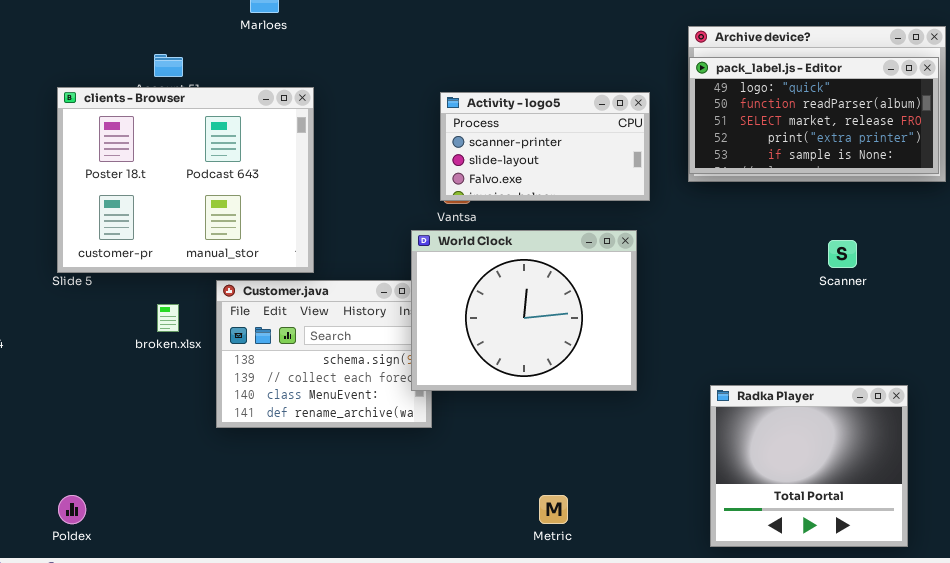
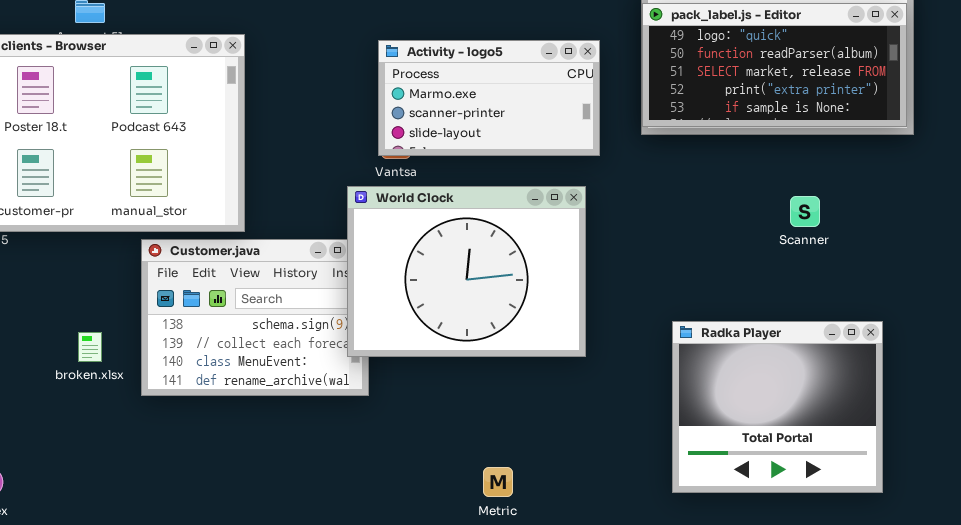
Activity - logo5: [440,92,650,201] -> [378,40,600,156], scrolled up 1 row
broken.xlsx: [157,304,179,332] -> [78,332,102,362], moved
Radka Player: [710,385,908,547] -> [672,321,883,493], moved

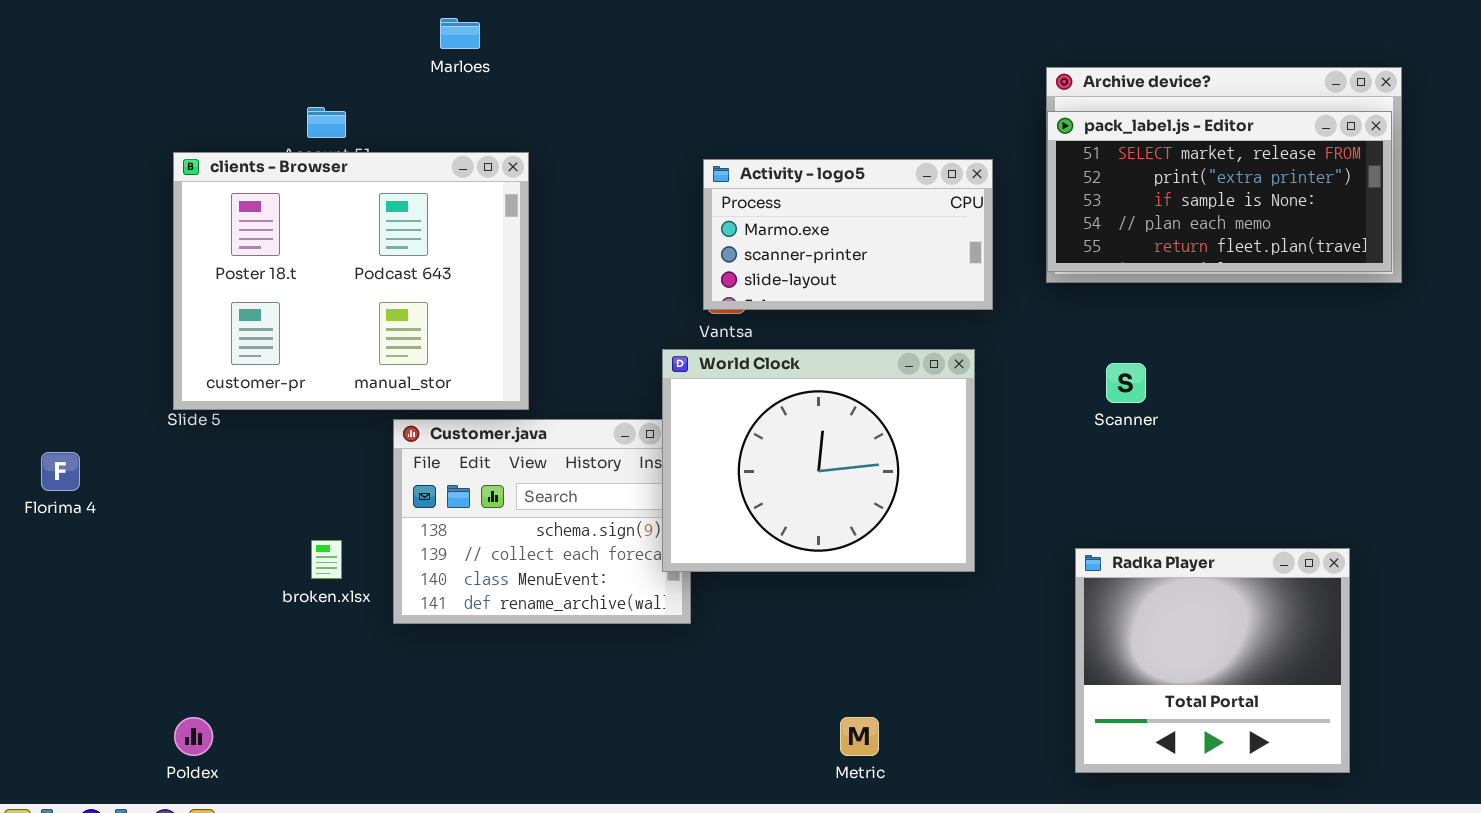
pack_label.js - Editor: [642,3,907,127] -> [1047,111,1392,272], scrolled down 2 rows
Scanner: [790,196,820,227] -> [1106,363,1146,403], moved
Radka Player: [672,321,883,493] -> [1075,548,1350,773], moved

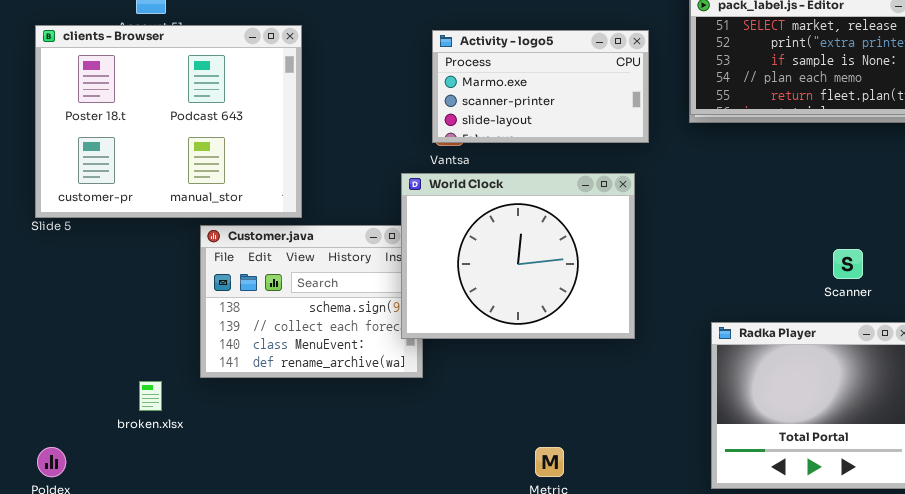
Scanner: [1106,363,1146,403] -> [833,249,863,279], moved
broken.xlsx: [311,540,342,579] -> [139,381,162,411], moved

